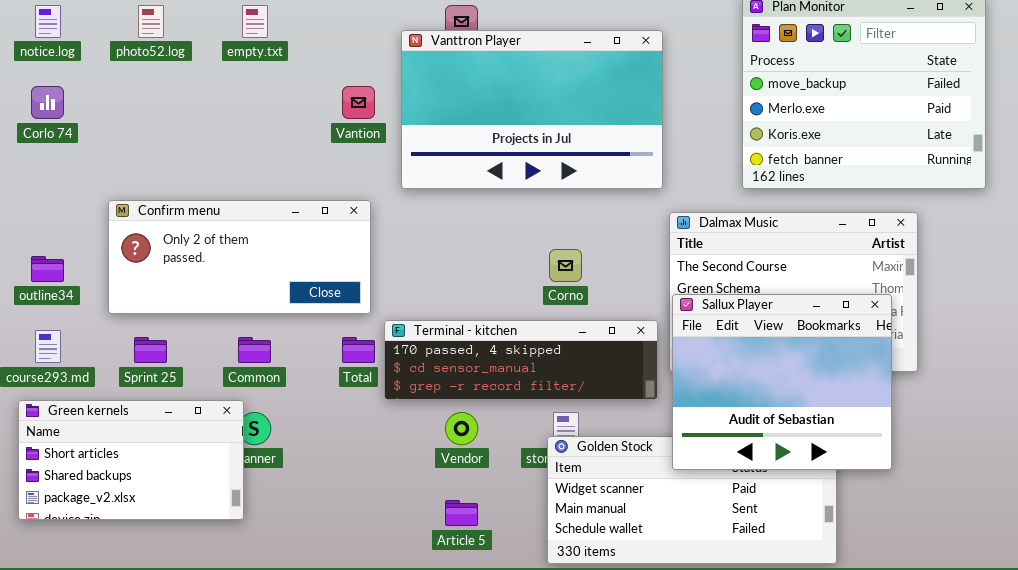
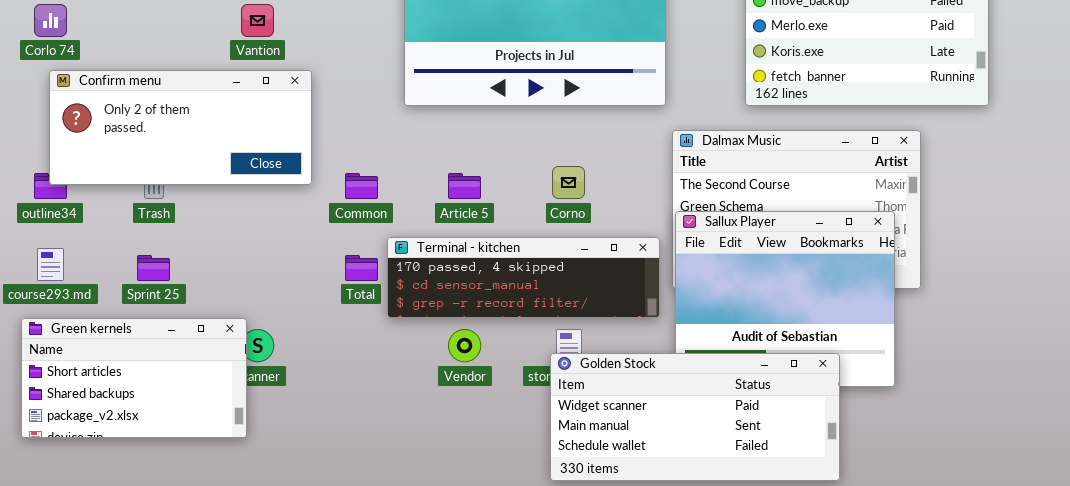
Vantion: [342,86,375,119] -> [241,4,274,37], moved
Confirm menu: [108,200,371,314] -> [49,70,312,185], moved
Common: [238,337,271,363] -> [345,173,378,199], moved
Golden Stock: [547,436,837,564] -> [550,353,840,481], raised
Article 5: [445,500,478,526] -> [448,173,481,199], moved

